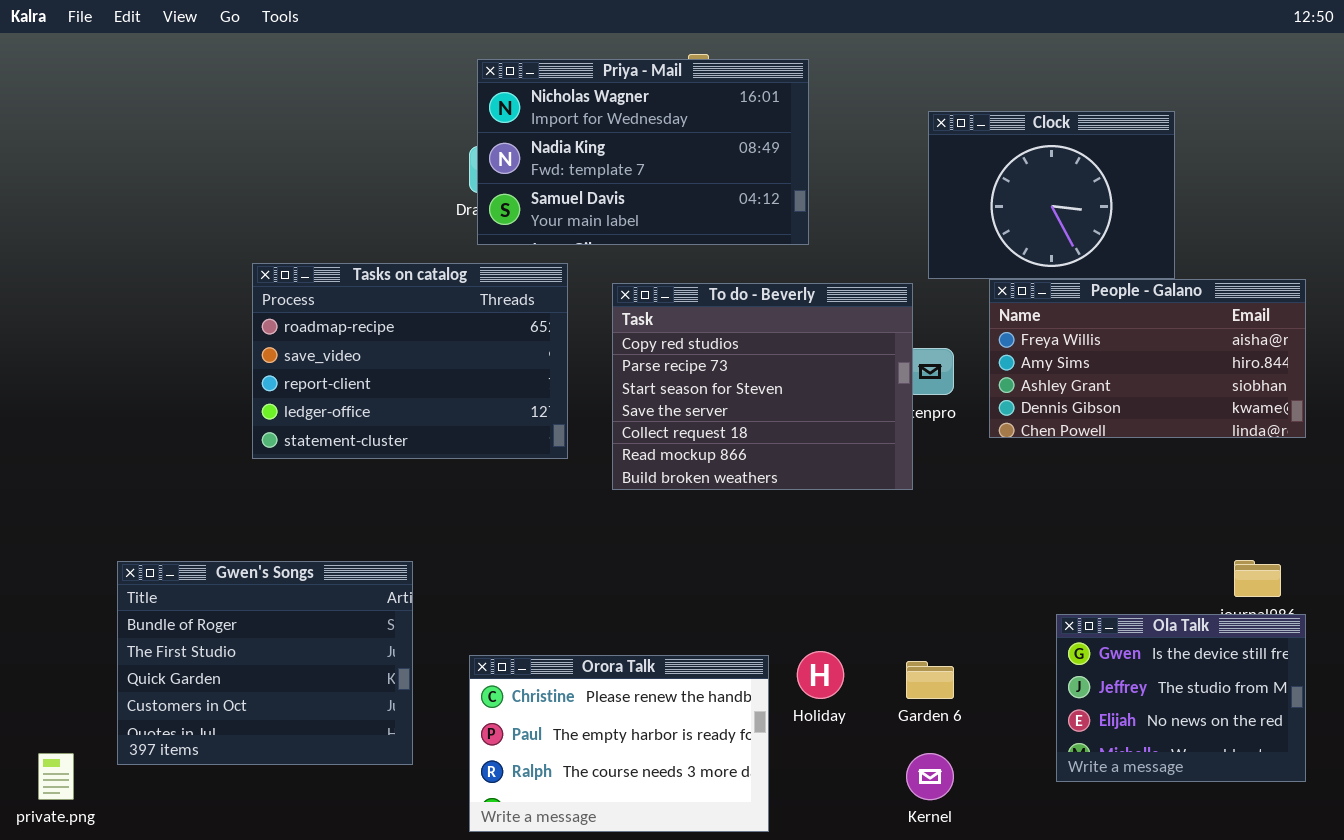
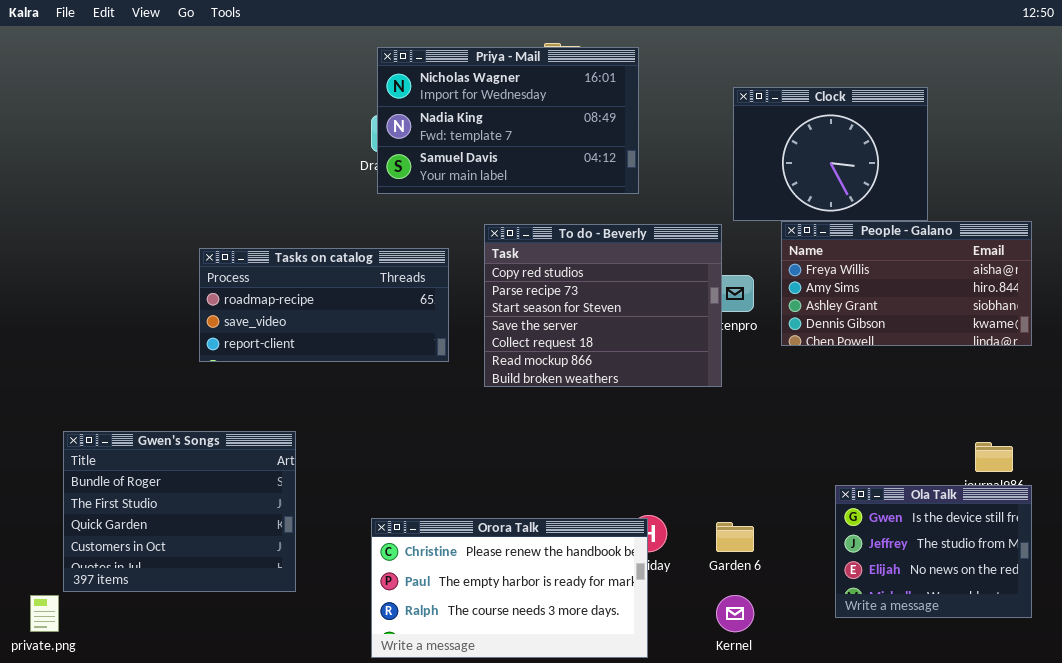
Tasks on catalog: [252,263,568,459] -> [199,248,449,362], resized
Gwen's Songs: [117,561,413,765] -> [63,431,296,592], moved
Orora Talk: [469,655,769,832] -> [371,518,648,658], resized

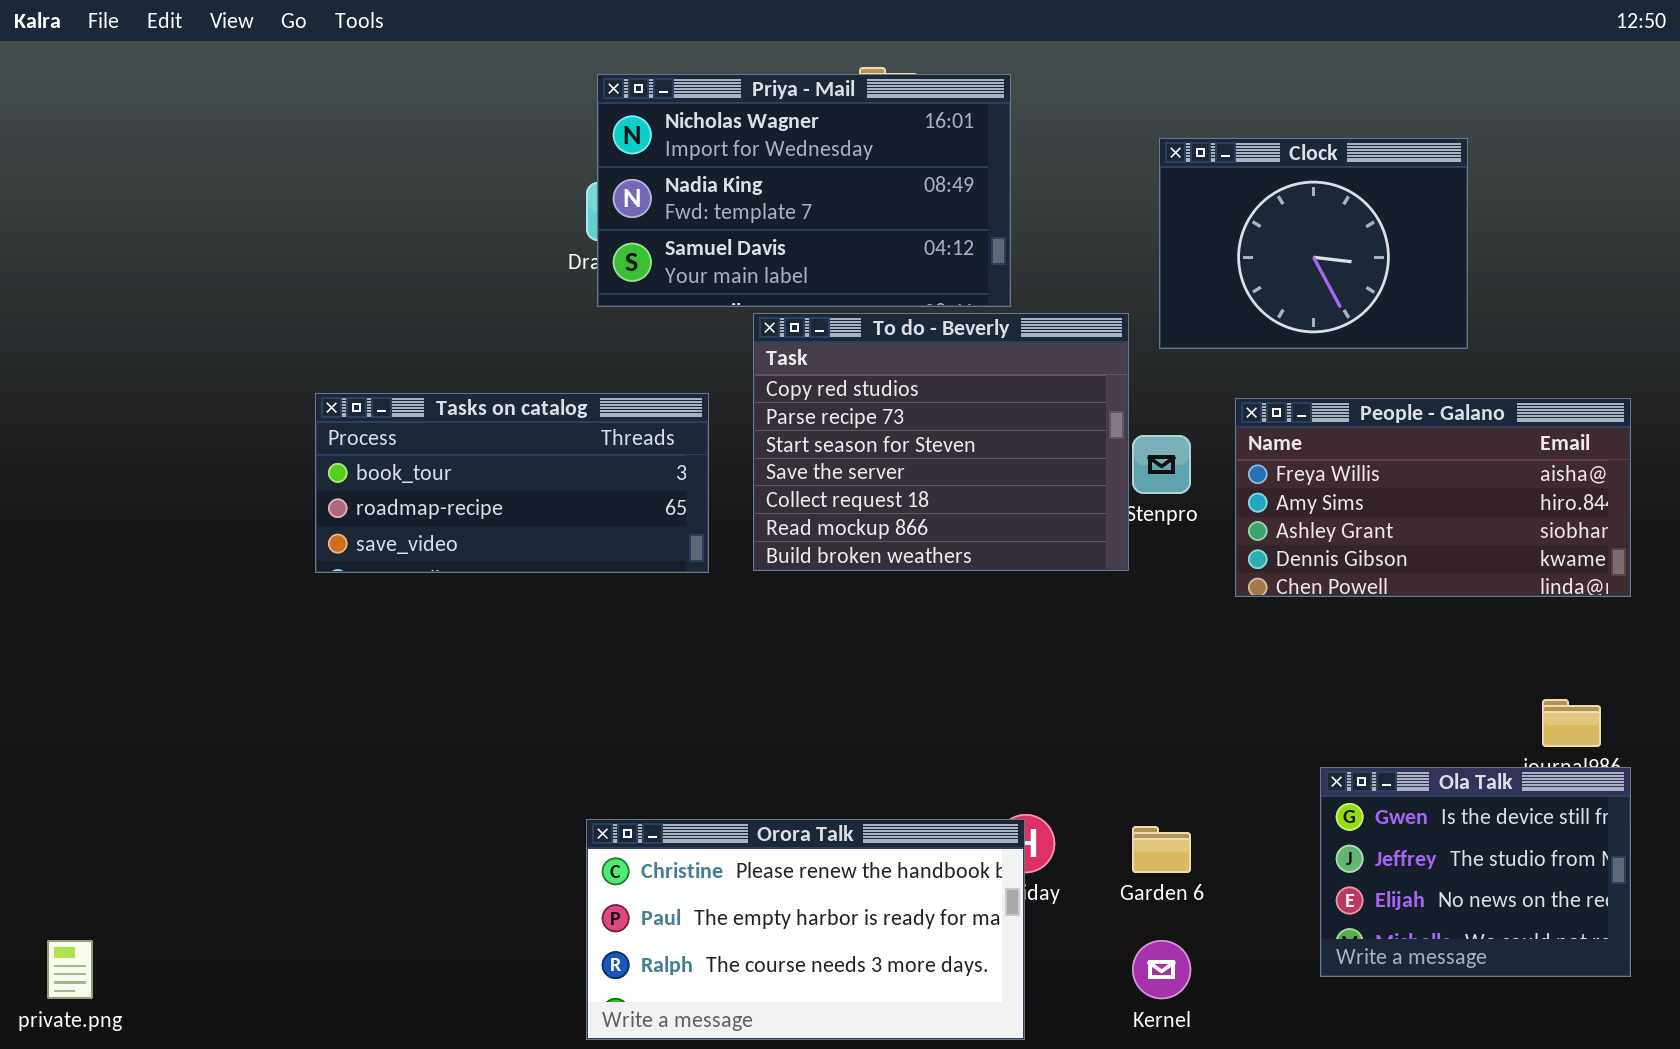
People - Galano: [781,221,1032,346] -> [1235,398,1631,597], moved
To do - Beverly: [484,224,722,387] -> [753,313,1129,571], moved
Tasks on catalog: [199,248,449,362] -> [315,393,709,573], scrolled up 1 row
Gwen's Songs: [63,431,296,592] -> none, closed

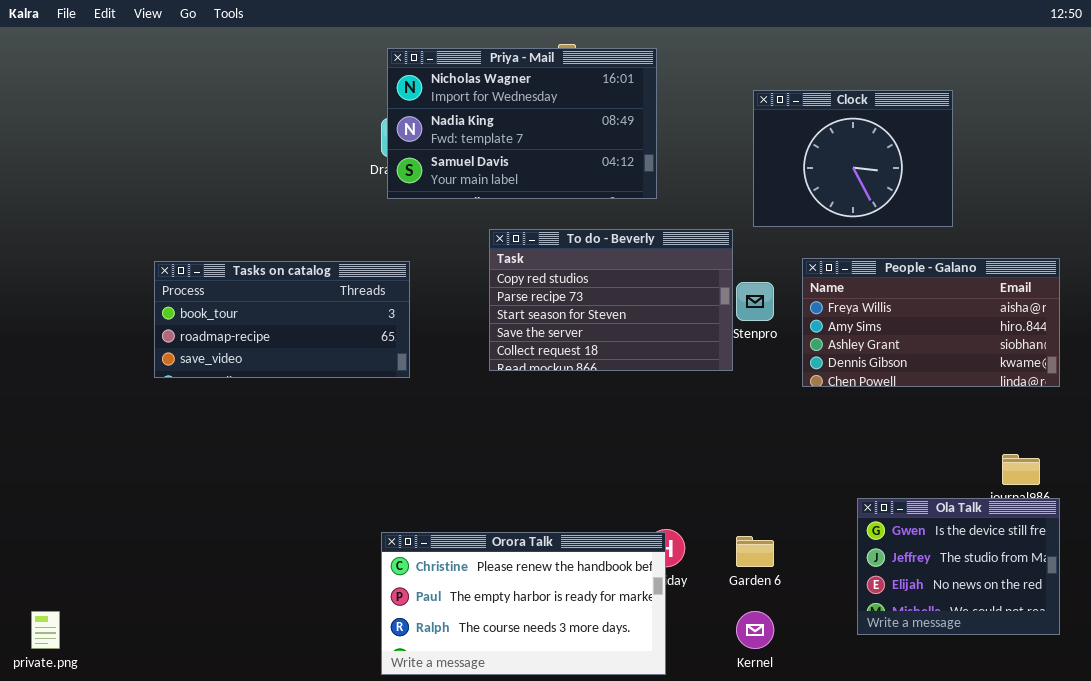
To do - Beverly: [753,313,1129,571] -> [489,229,733,371], resized
Tasks on catalog: [315,393,709,573] -> [154,261,410,378], moved

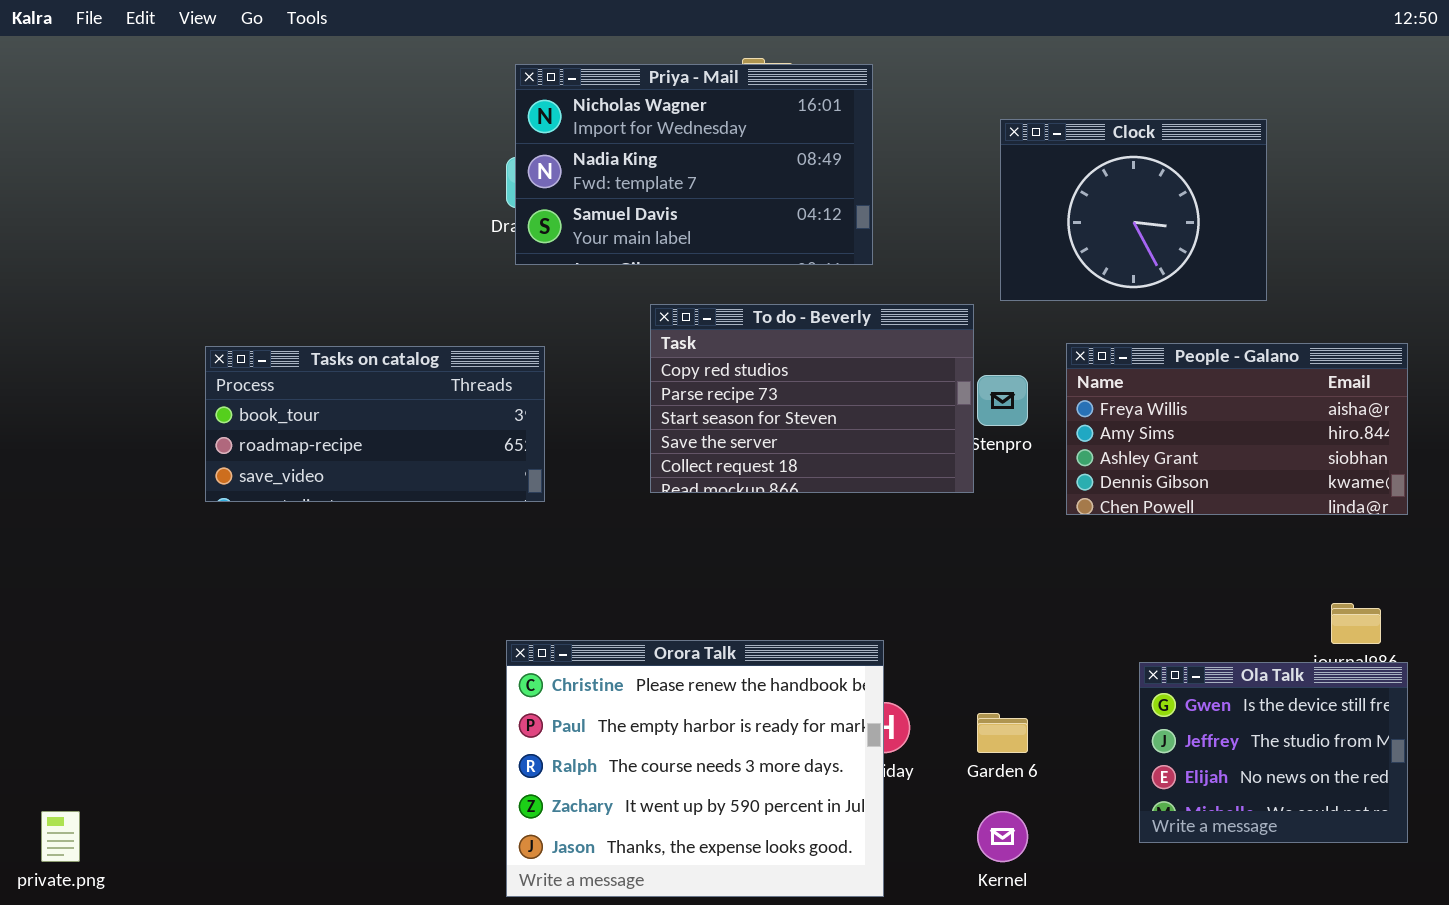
Orora Talk: [381,532,666,675] -> [506,640,884,897], resized

